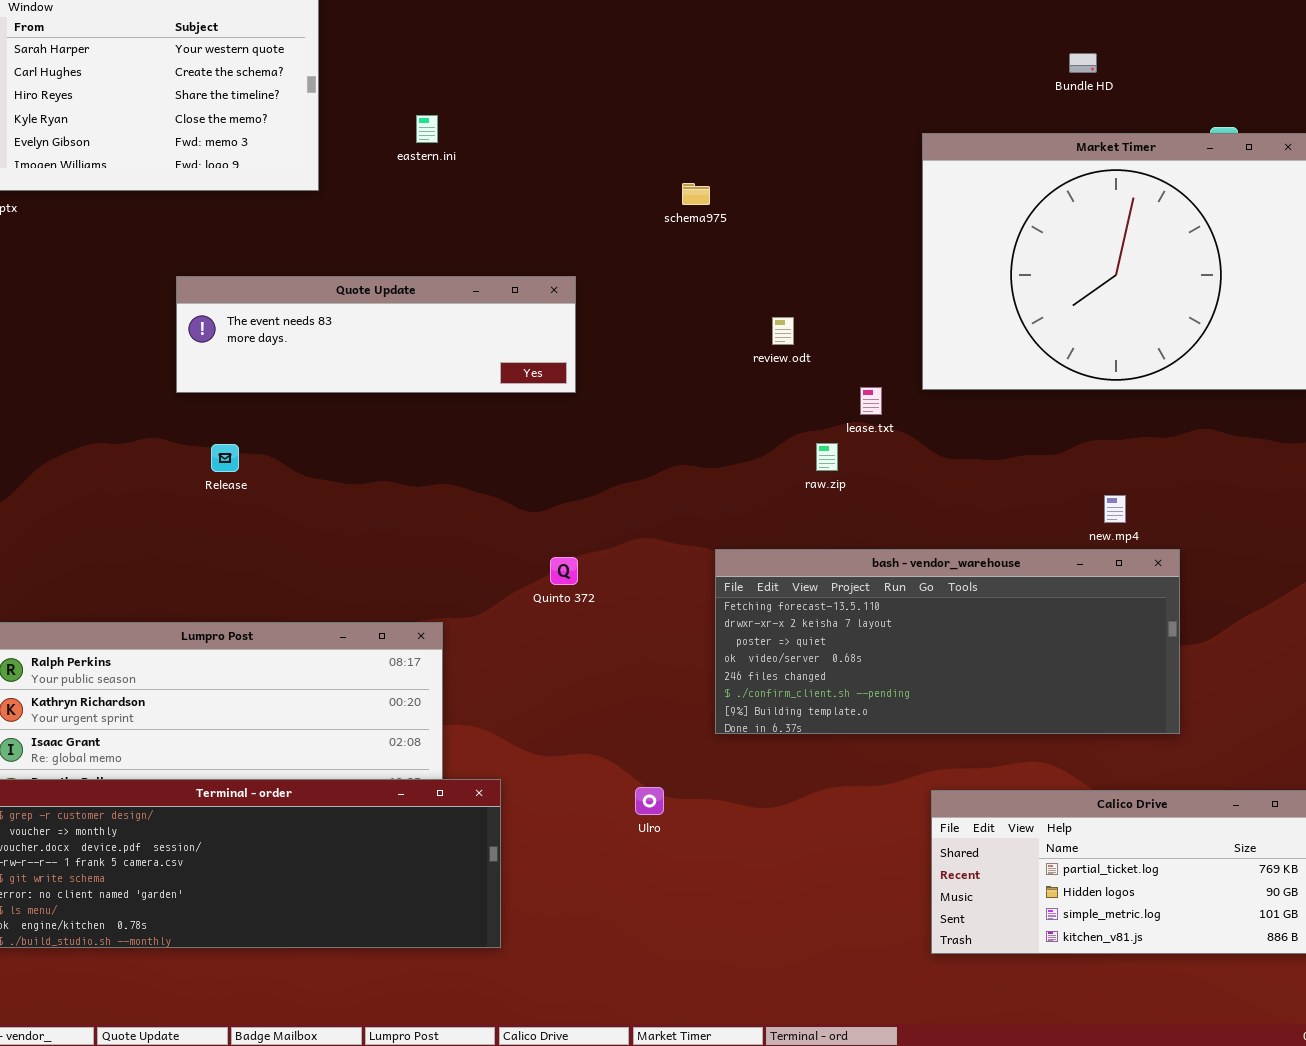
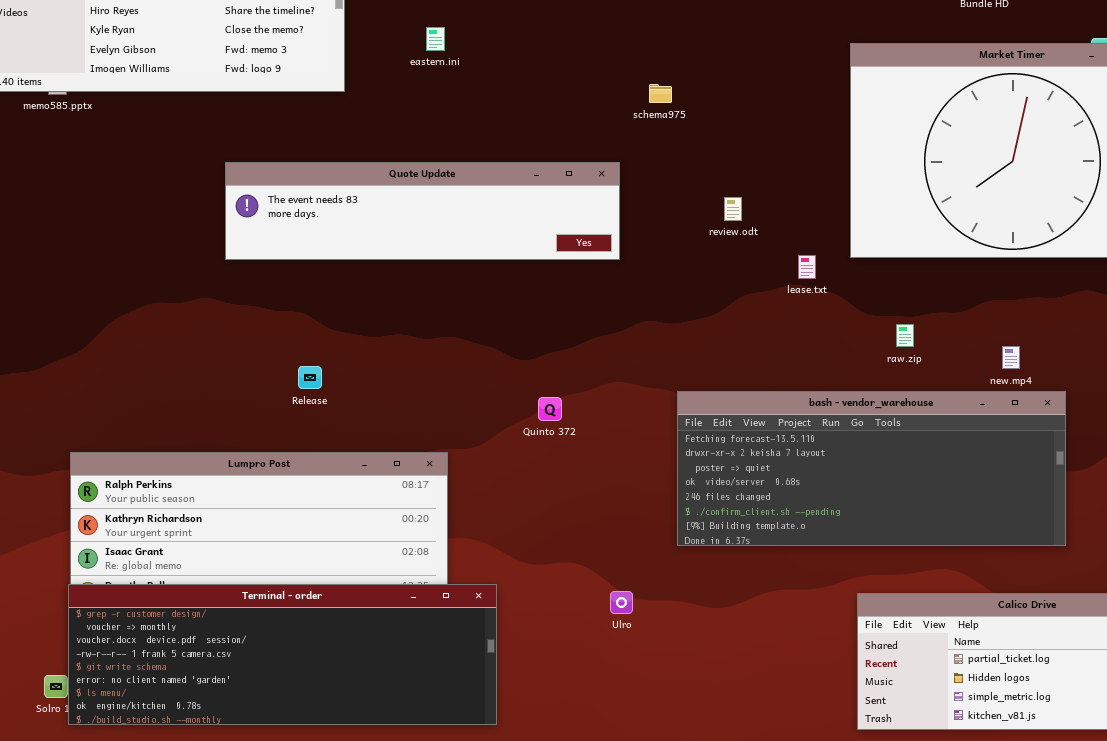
Quote Update: [176,276,576,393] -> [225,162,620,260], resized
raw.zip: [816,443,838,471] -> [896,324,914,347], moved
Release: [211,444,239,472] -> [298,366,322,389], moved

